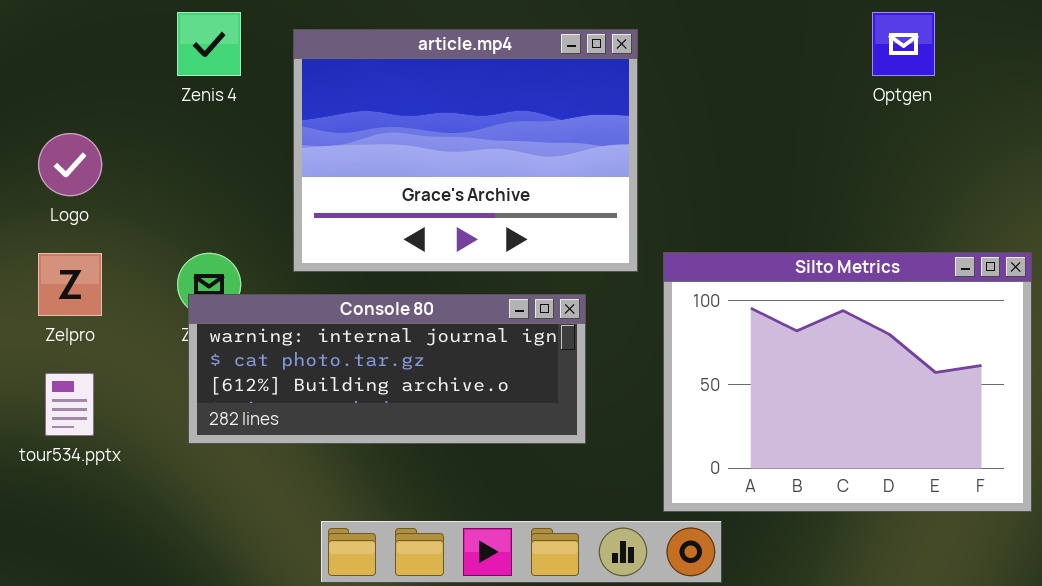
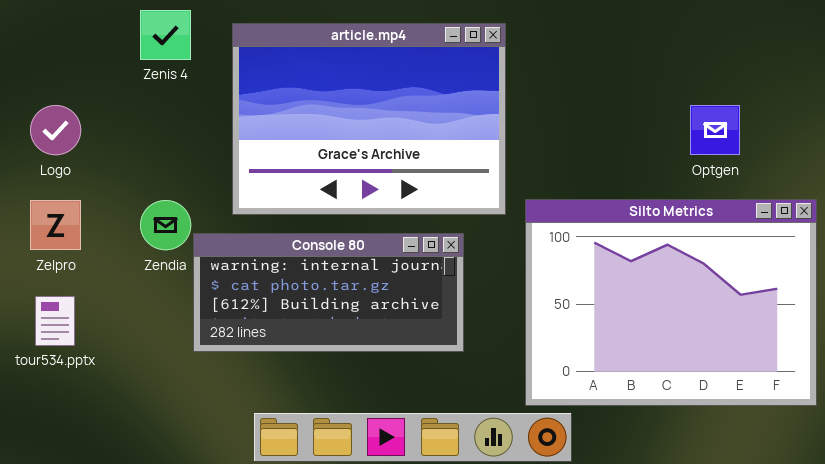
Optgen: [872,12,935,76] -> [690,105,740,155], moved
Console 80: [188,294,586,444] -> [193,233,464,352], resized

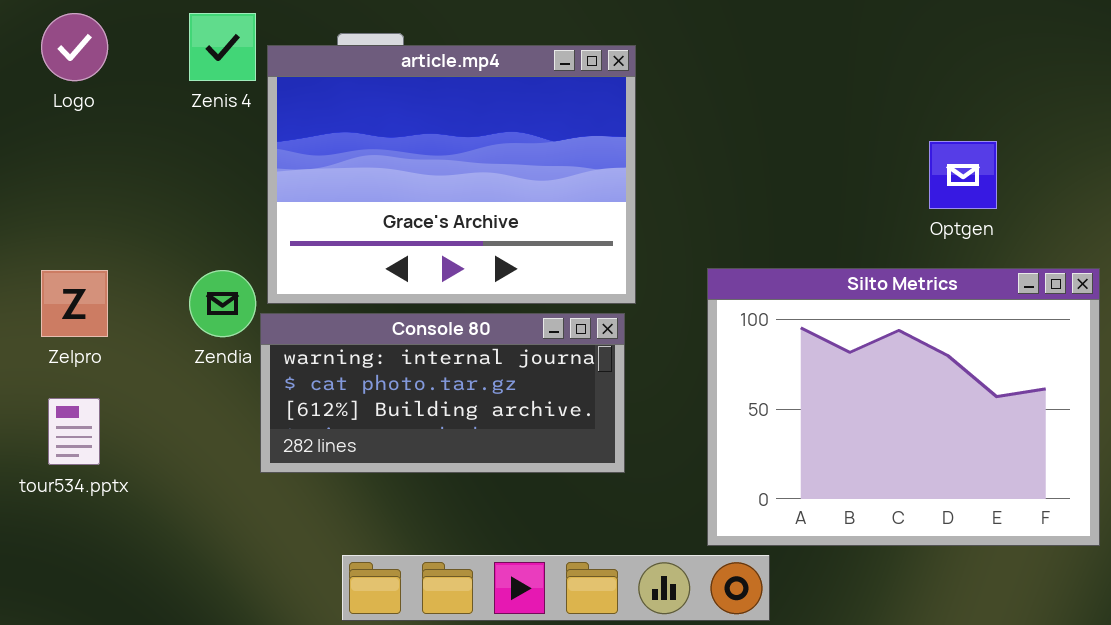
article.mp4: [232,23,506,215] -> [267,45,636,304], moved
Logo: [30,105,81,155] -> [41,13,108,81], moved

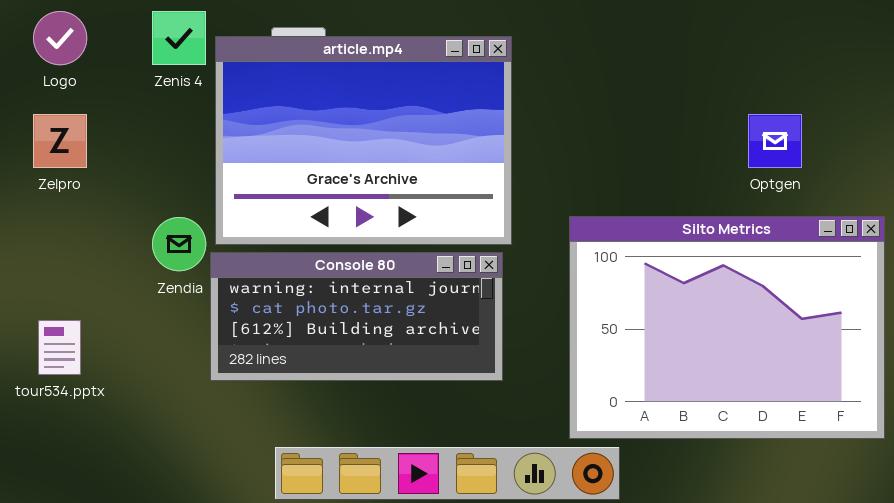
Zelpro: [41,270,108,337] -> [33,114,87,168], moved

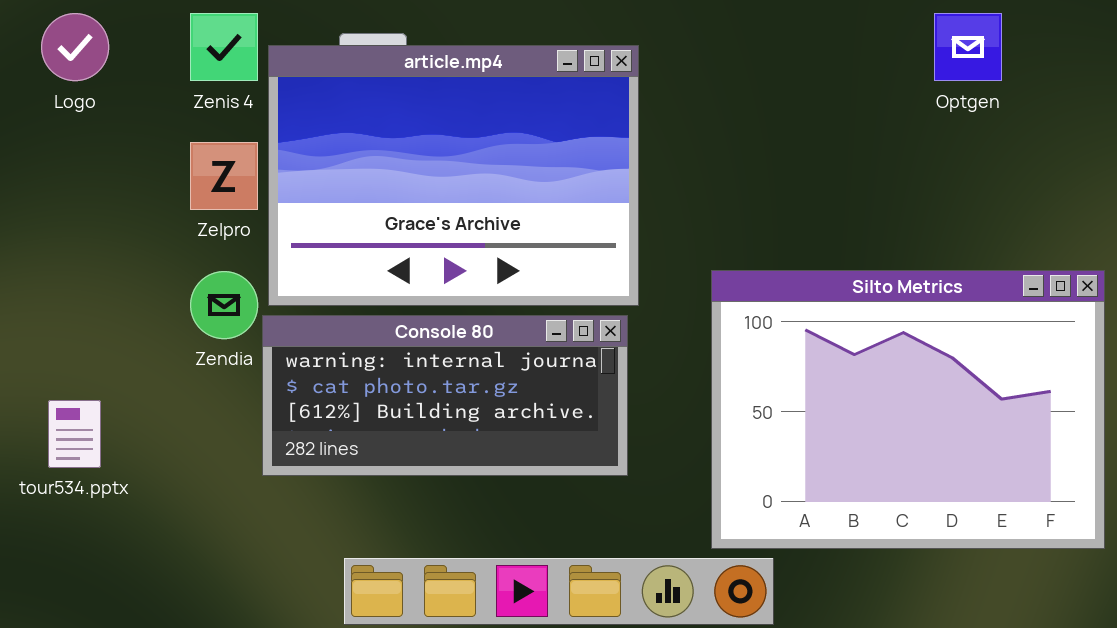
Zelpro: [33,114,87,168] -> [190,142,258,210], moved
Optgen: [748,114,802,168] -> [934,13,1002,81], moved

